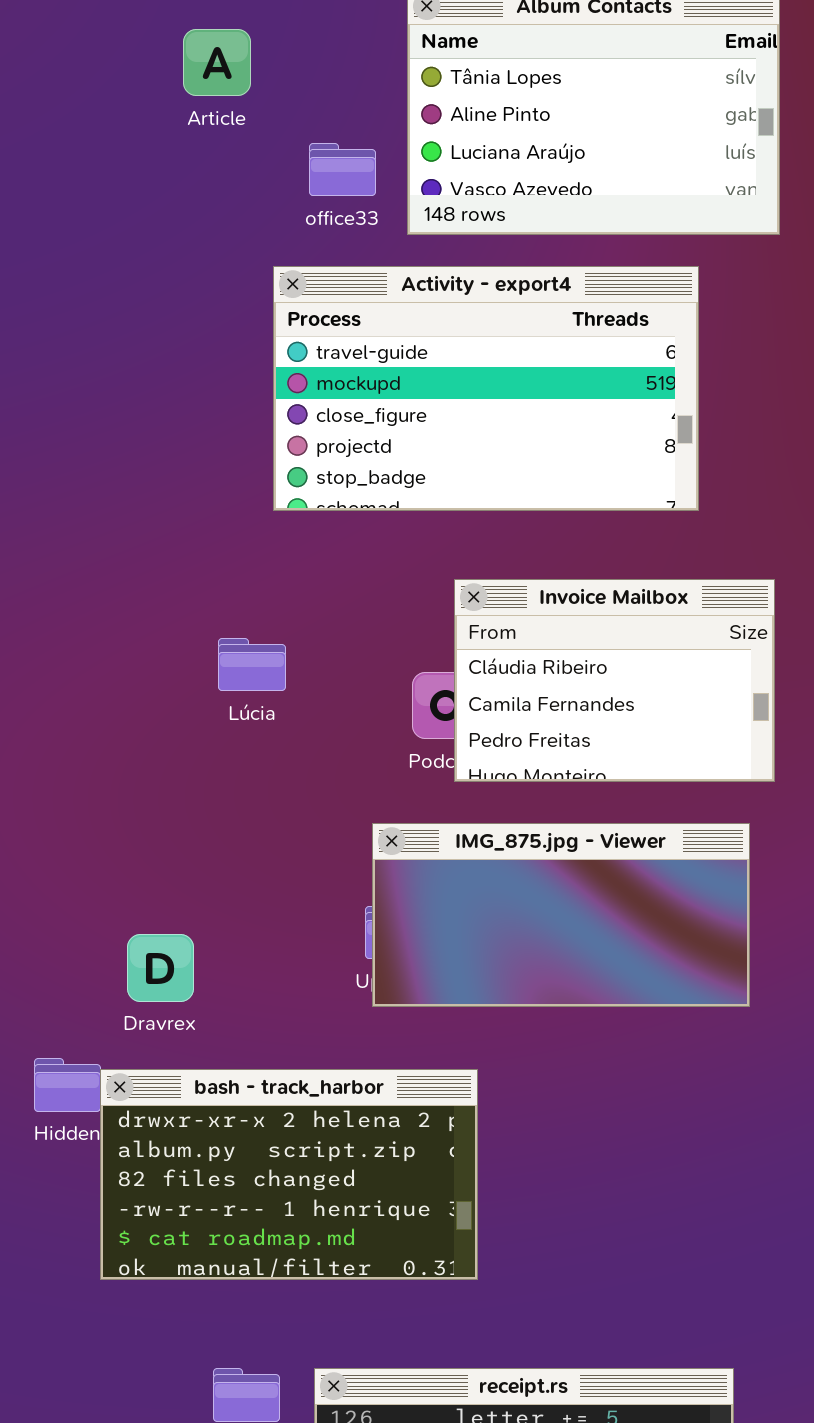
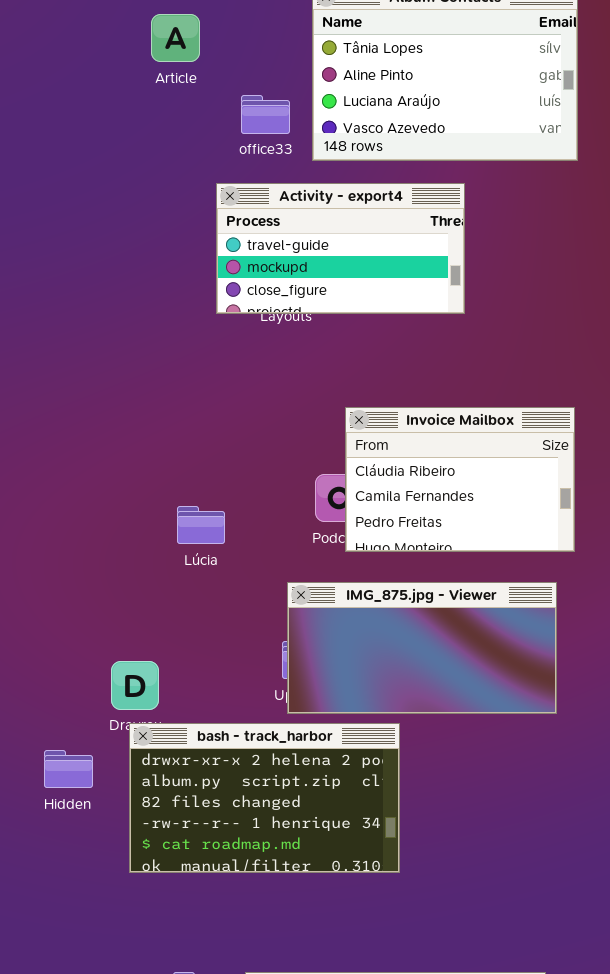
Activity - export4: [273,266,699,511] -> [216,183,465,314], resized
Lúcia: [218,638,286,691] -> [177,506,225,544], moved
bash - track_harbor: [100,1069,478,1280] -> [129,723,400,873], moved

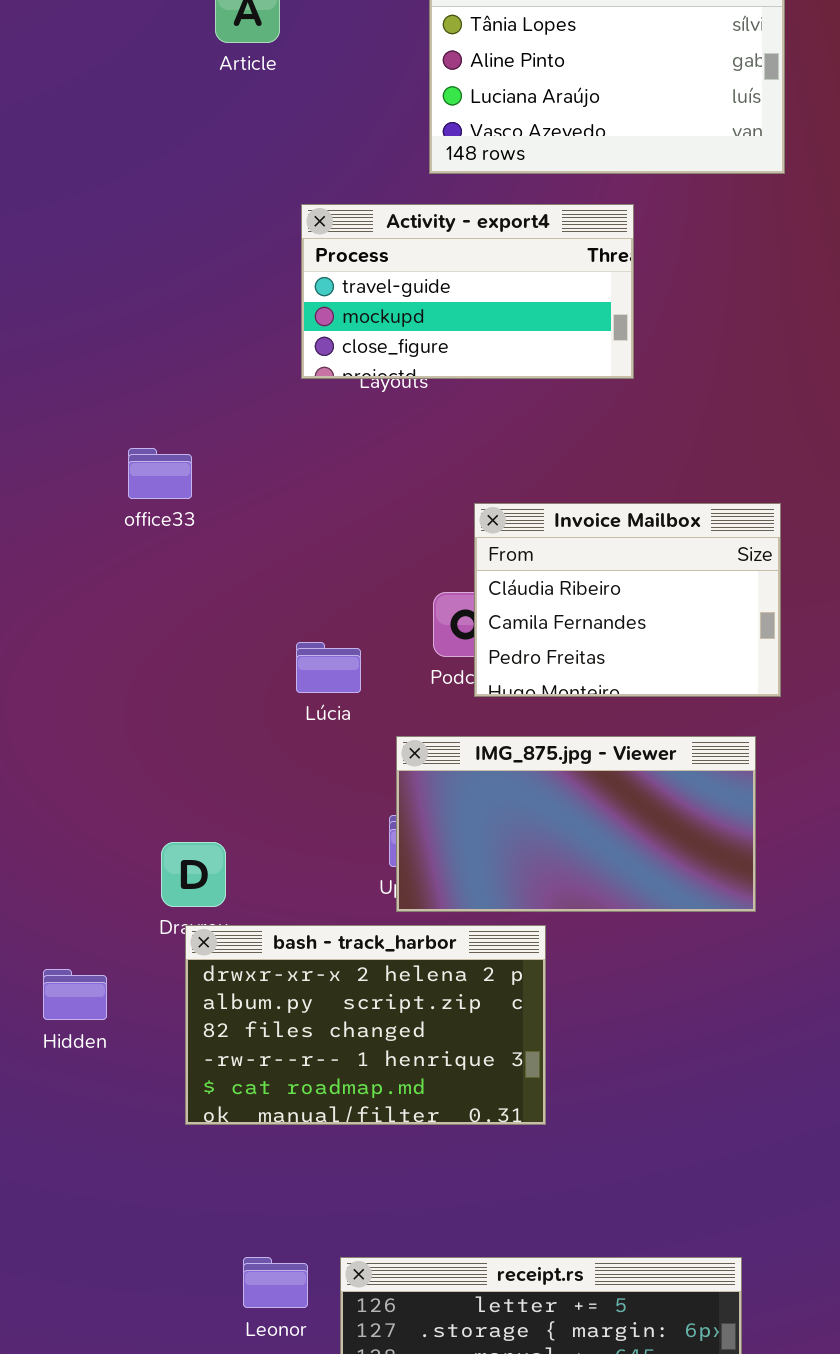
office33: [241,95,290,134] -> [128,448,192,499], moved
Lúcia: [177,506,225,544] -> [296,642,361,693], moved
Hidden: [44,750,93,788] -> [43,969,107,1020], moved

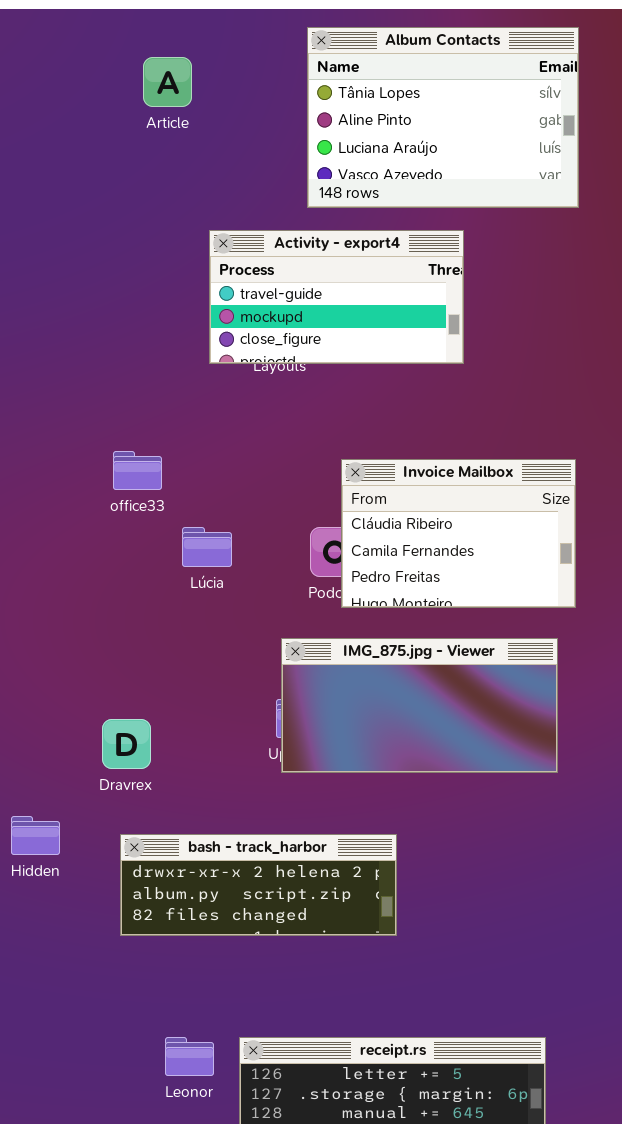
office33: [128,448,192,499] -> [113,451,162,490], moved
Lúcia: [296,642,361,693] -> [182,527,232,567], moved
bash - track_harbor: [185,925,546,1125] -> [120,834,397,936], resized

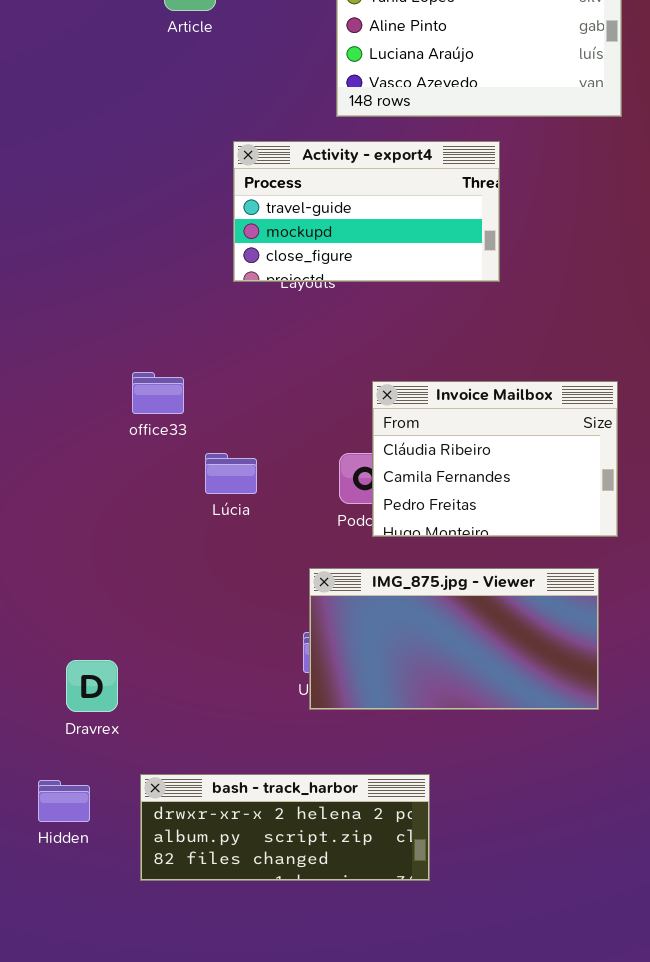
Dravrex: [102,719,151,769] -> [66,660,118,712], moved
Hidden: [11,816,60,855] -> [38,780,90,822], moved

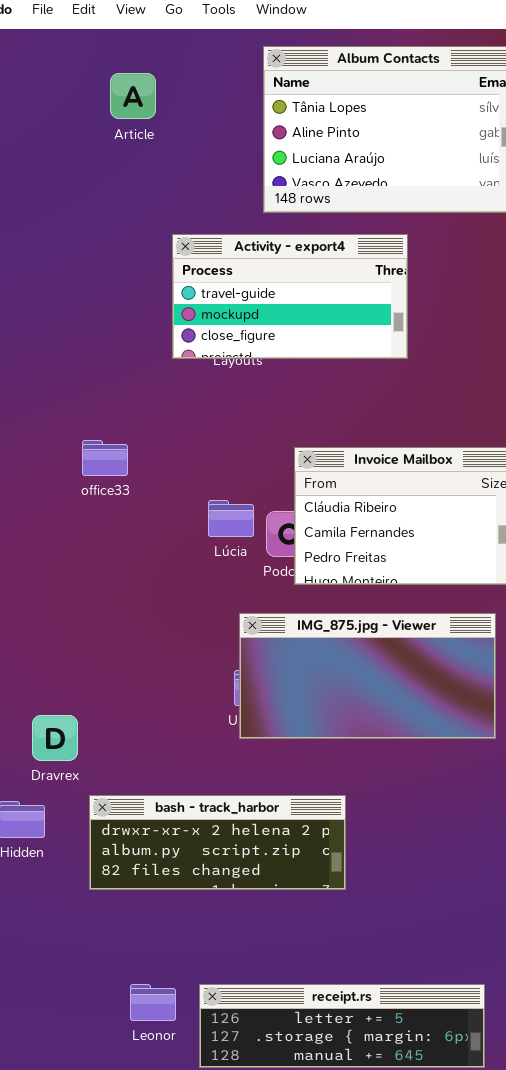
Lúcia: [205,453,257,494] -> [208,500,254,537], moved
Dravrex: [66,660,118,712] -> [32,715,78,761], moved

